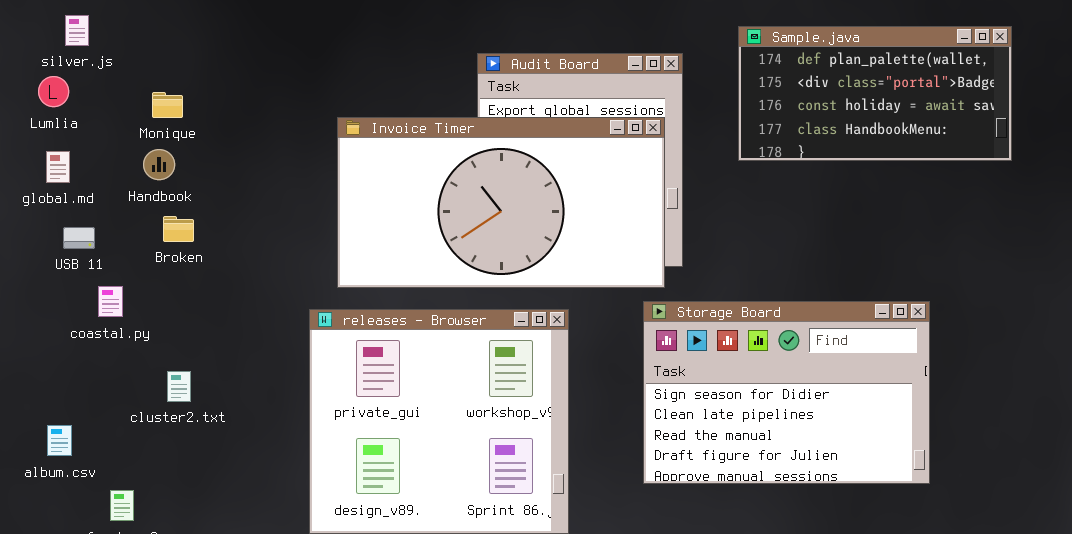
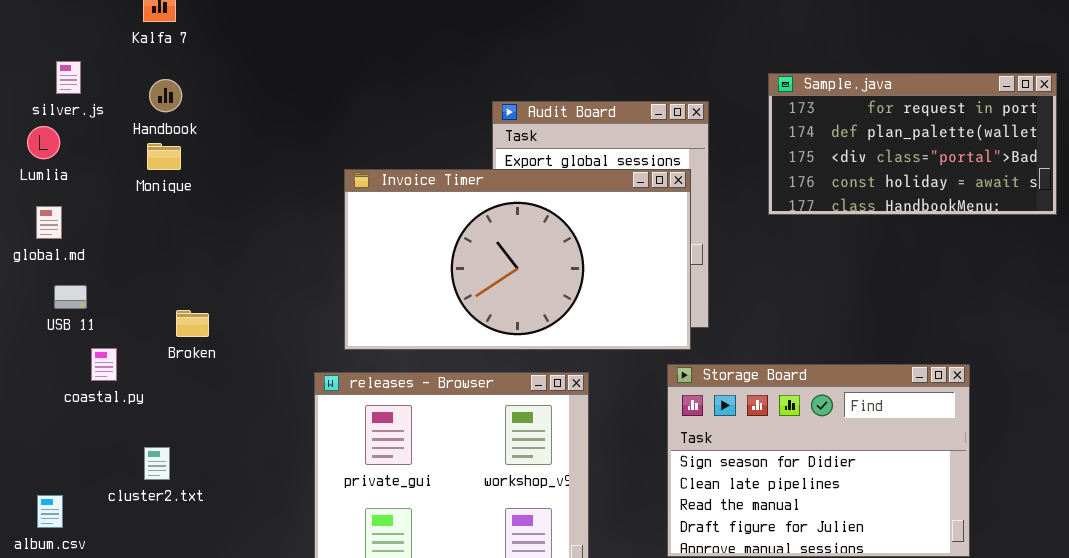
Sample.java: [738,26,1012,161] -> [768,73,1057,215], scrolled up 1 row
Handbook: [143,149,175,180] -> [149,79,182,112], moved
Broken: [163,216,194,242] -> [176,310,209,337], moved
cluster2.txt: [167,371,191,402] -> [144,447,170,480], moved

